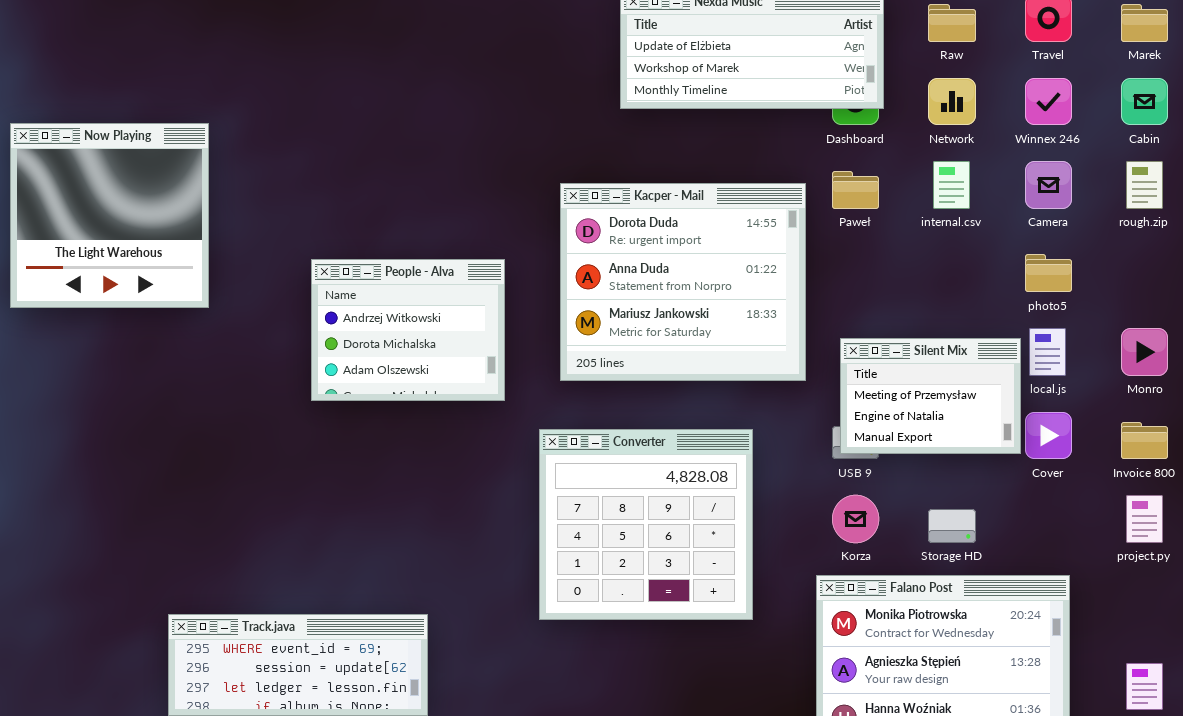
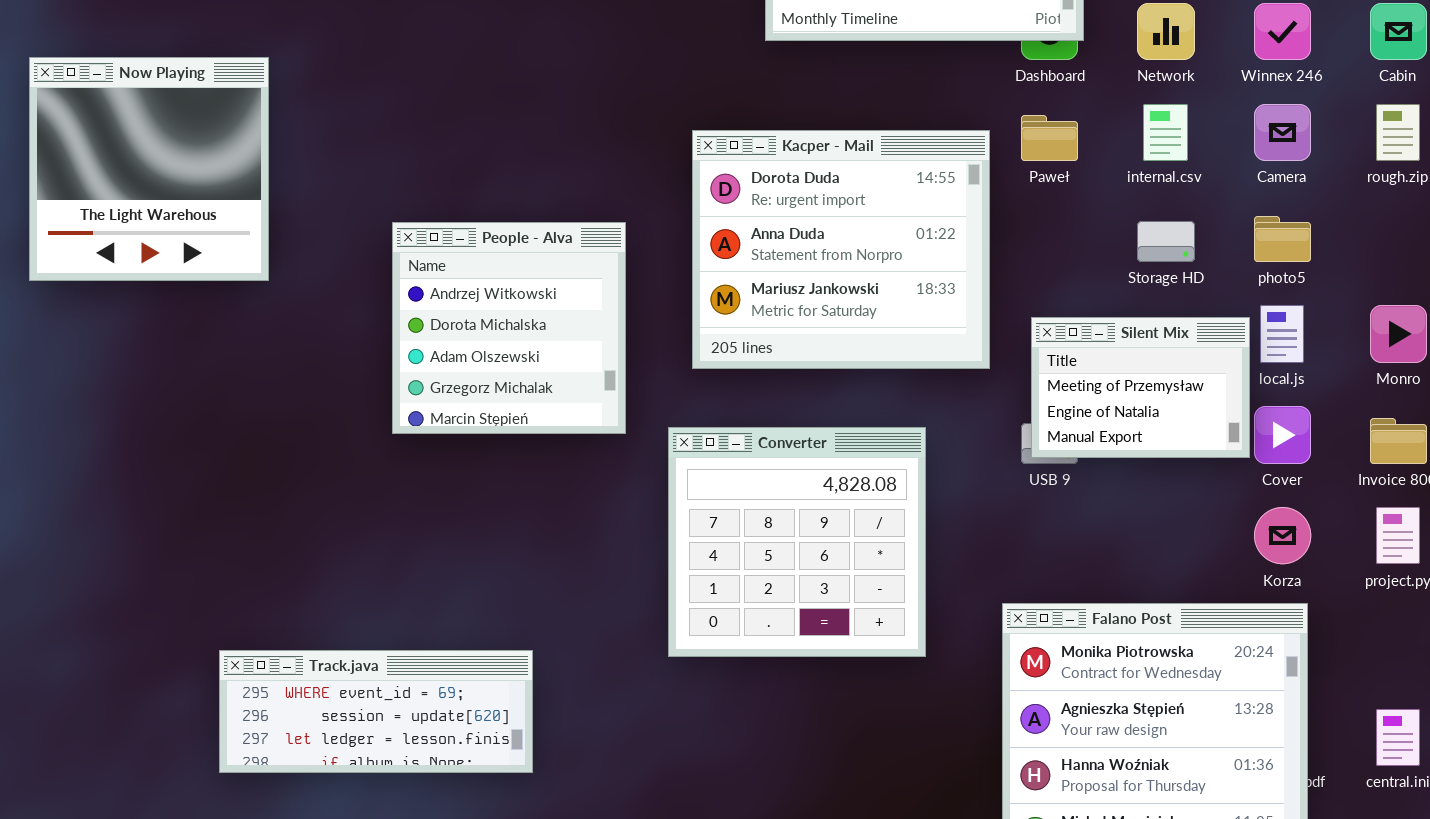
People - Alva: [311,259,505,401] -> [392,222,626,434], resized
Korza: [832,495,879,543] -> [1254,507,1311,564], moved
Storage HD: [928,509,976,543] -> [1137,221,1195,262], moved

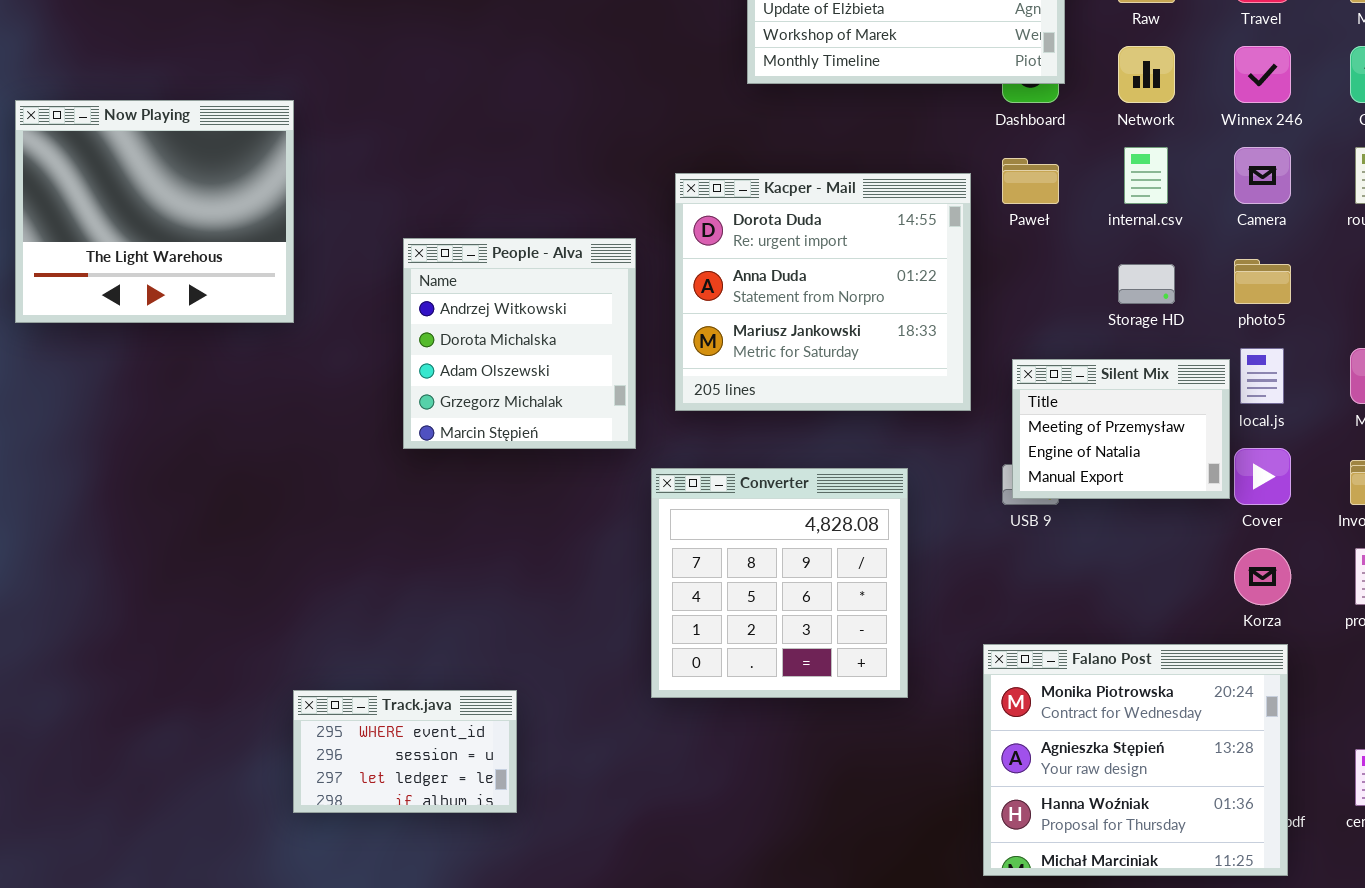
Now Playing: [29,57,269,281] -> [15,100,294,323], resized
People - Alva: [392,222,626,434] -> [403,238,636,449], moved
Track.java: [219,650,533,773] -> [293,690,517,813], resized

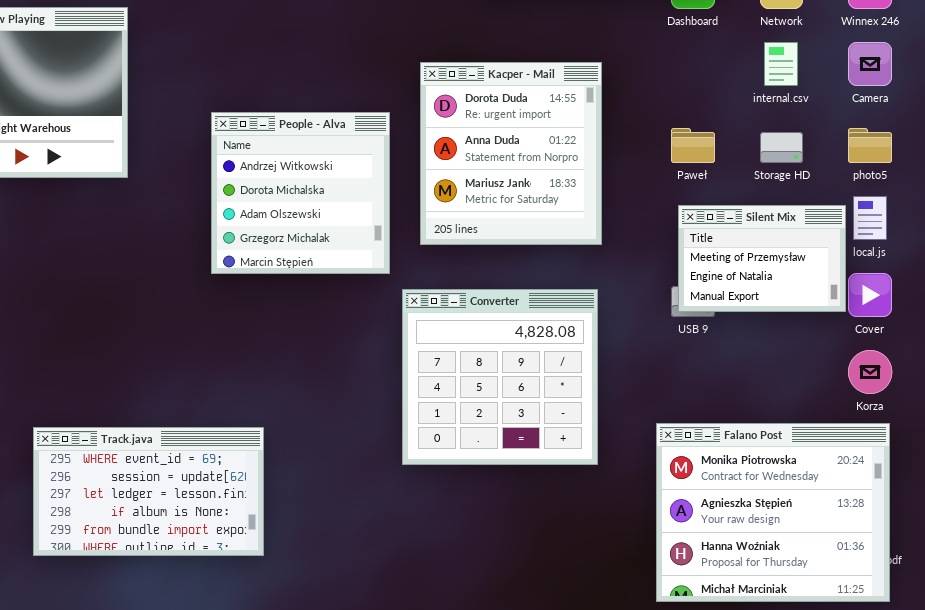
Paweł: [1002,158,1059,204] -> [671,128,715,163], moved
Kacper - Mail: [675,173,971,411] -> [420,62,602,245], resized
Track.java: [293,690,517,813] -> [33,427,264,556], moved, resized

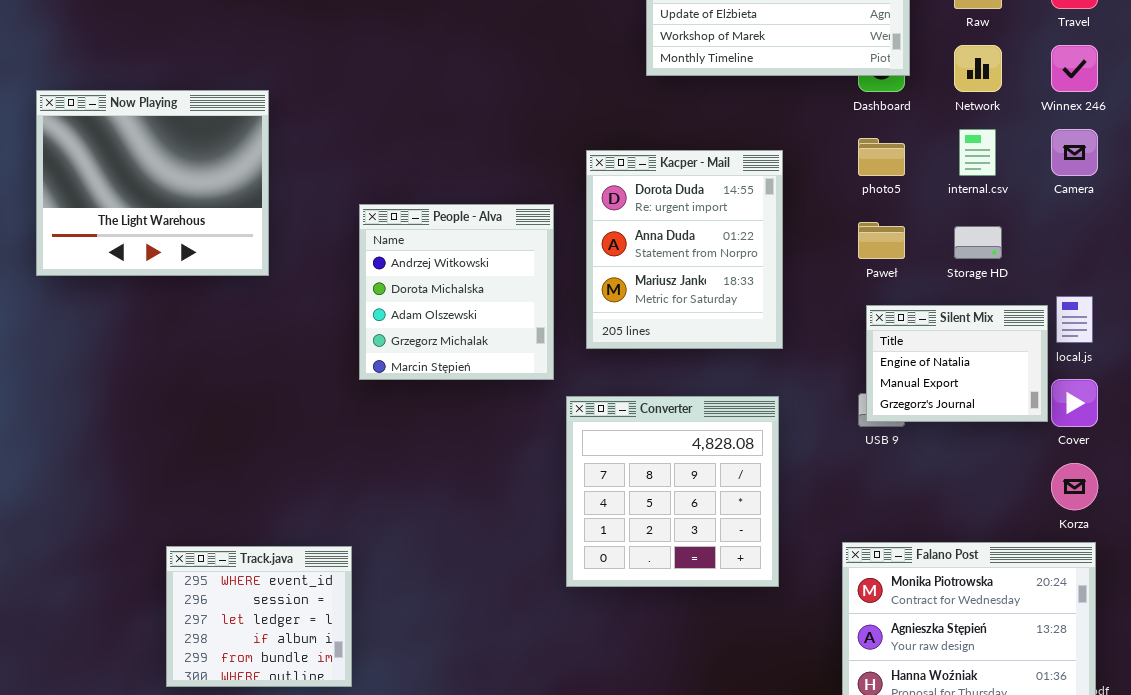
photo5: [848,128,892,163] -> [858,138,905,176], moved
Silent Mix: [678,205,846,312] -> [866,305,1048,422], scrolled down 1 row
Track.java: [33,427,264,556] -> [166,546,352,687], resized

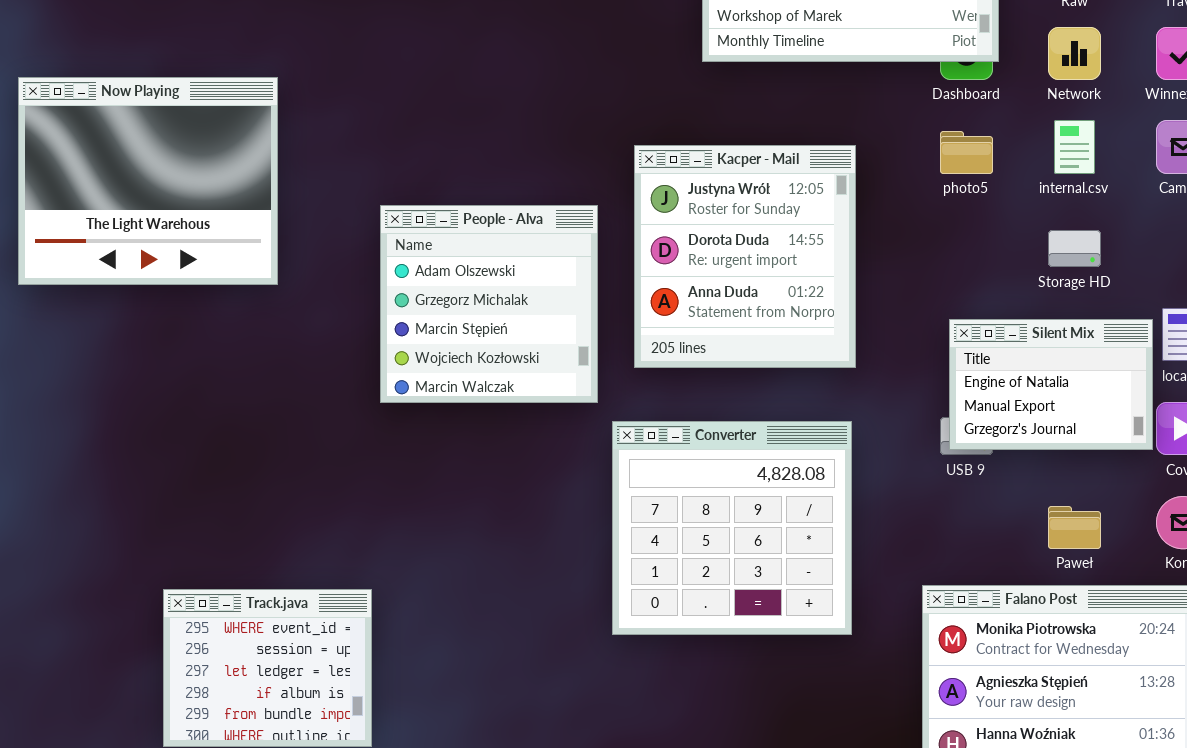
Kacper - Mail: [586,150,783,349] -> [634,145,856,368], scrolled up 1 row
People - Alva: [359,204,554,380] -> [380,205,598,403], scrolled down 2 rows
Paweł: [858,222,905,259] -> [1048,506,1101,549], moved

